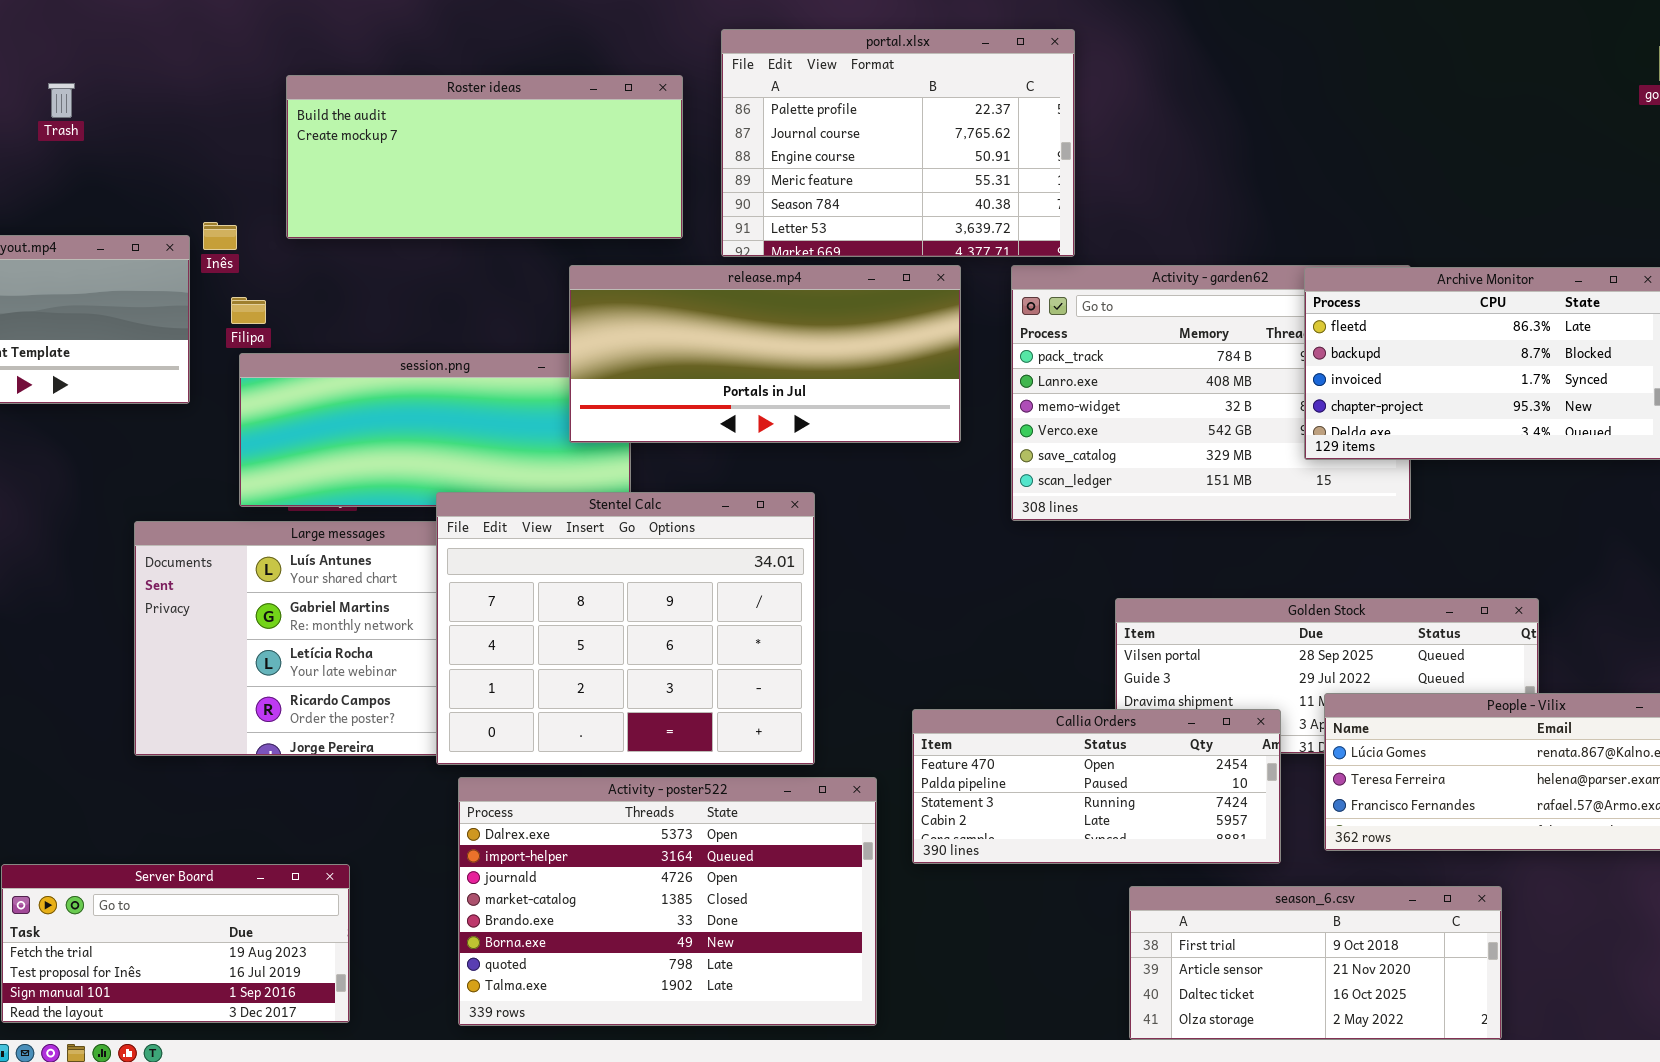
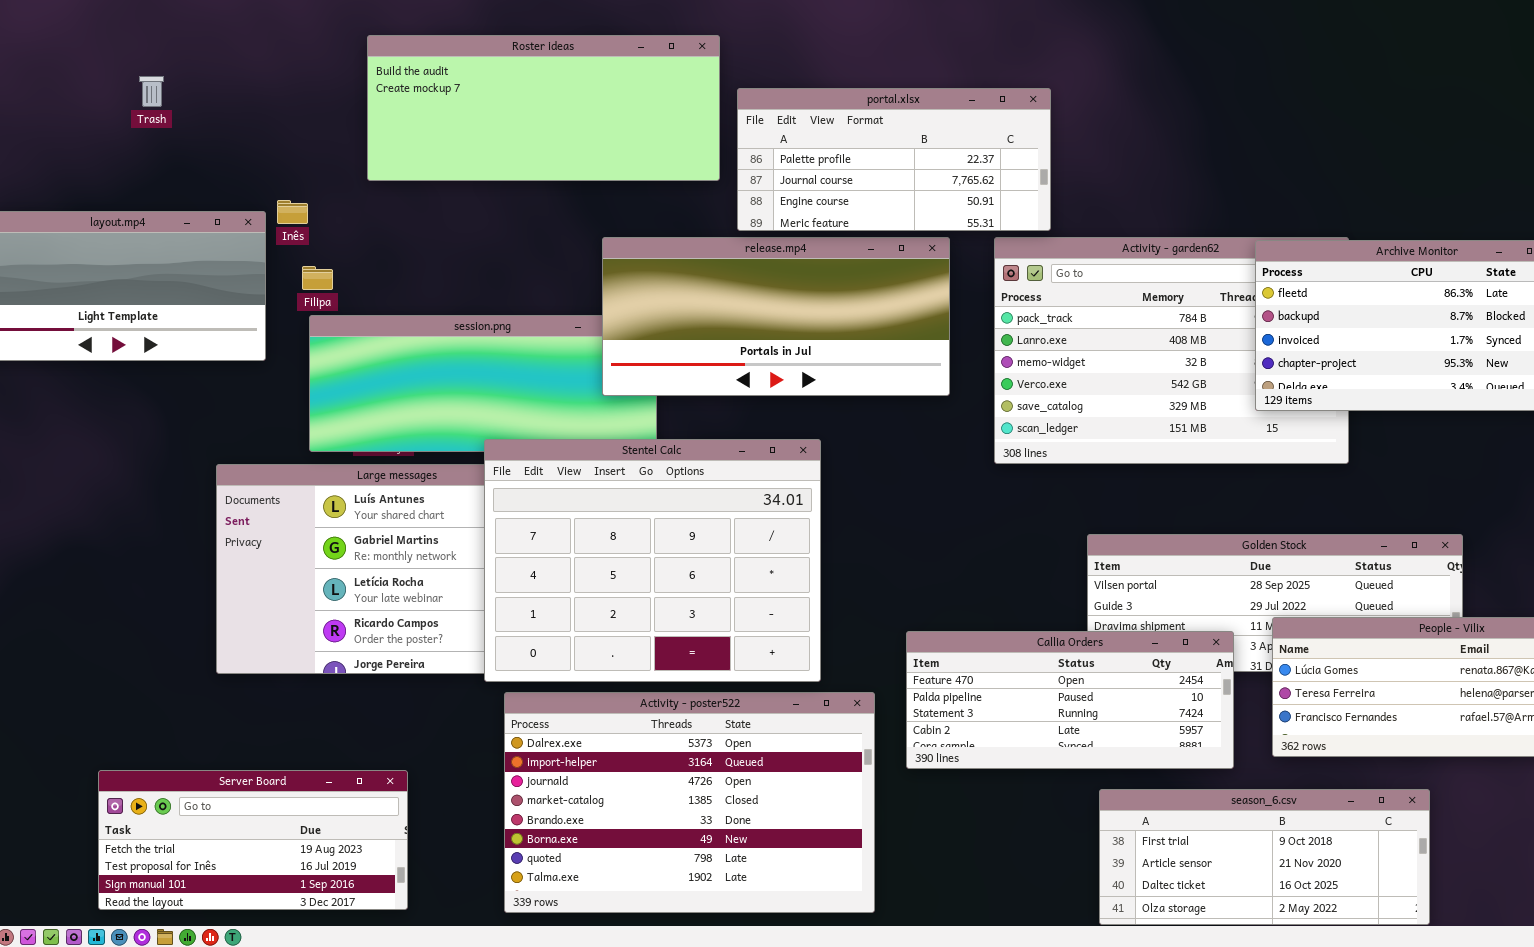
portal.xlsx: [721,29,1075,257] -> [737,88,1051,231], resized
Roster ideas: [286,75,683,239] -> [367,35,720,181], moved

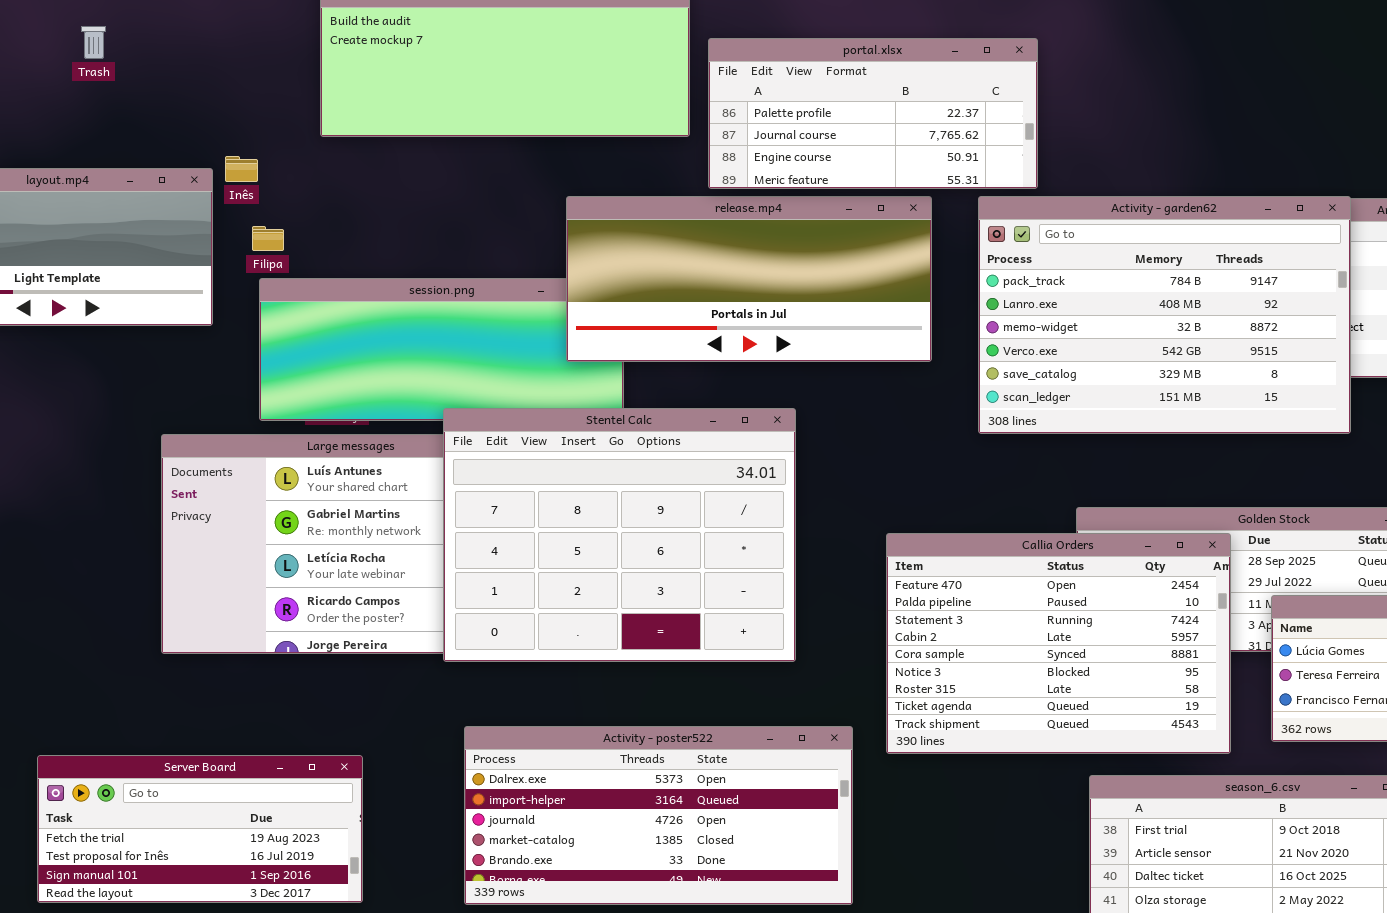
Activity - garden62: [994,237,1349,464] -> [978,196,1351,434], raised
Callia Orders: [906,631,1234,769] -> [886,533,1231,754], resized
Activity - poster522: [504,692,875,913] -> [464,726,853,905], resized

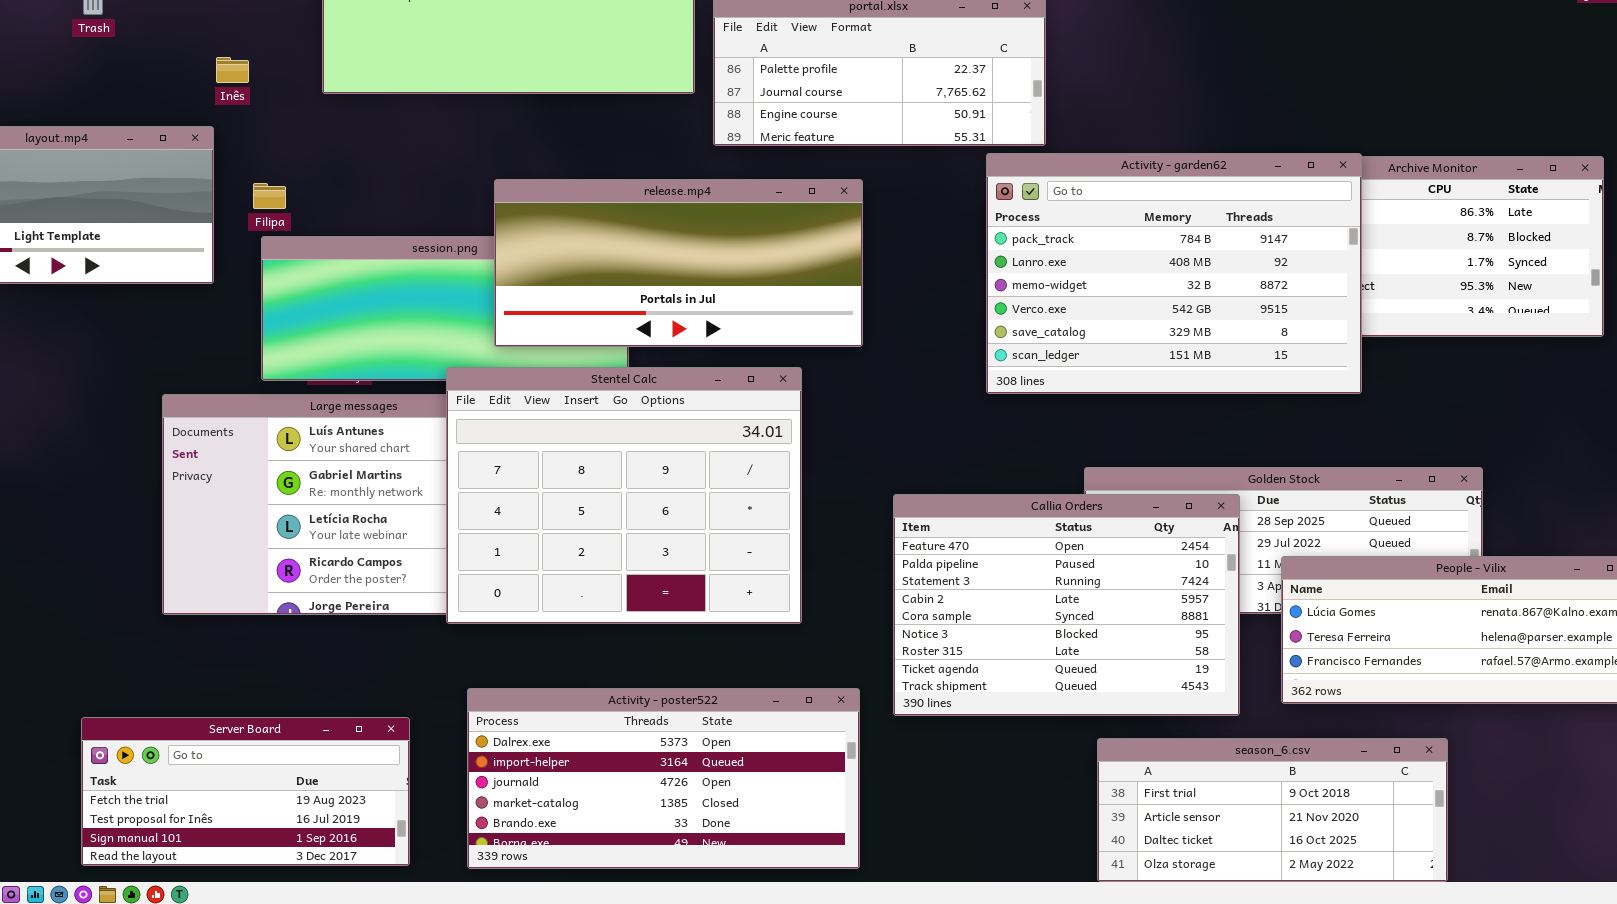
Inês: [225,156,258,182] -> [216,57,249,83], moved
release.mp4: [566,196,932,362] -> [494,179,863,347], moved
Server Board: [37,755,363,903] -> [81,717,410,866], moved

